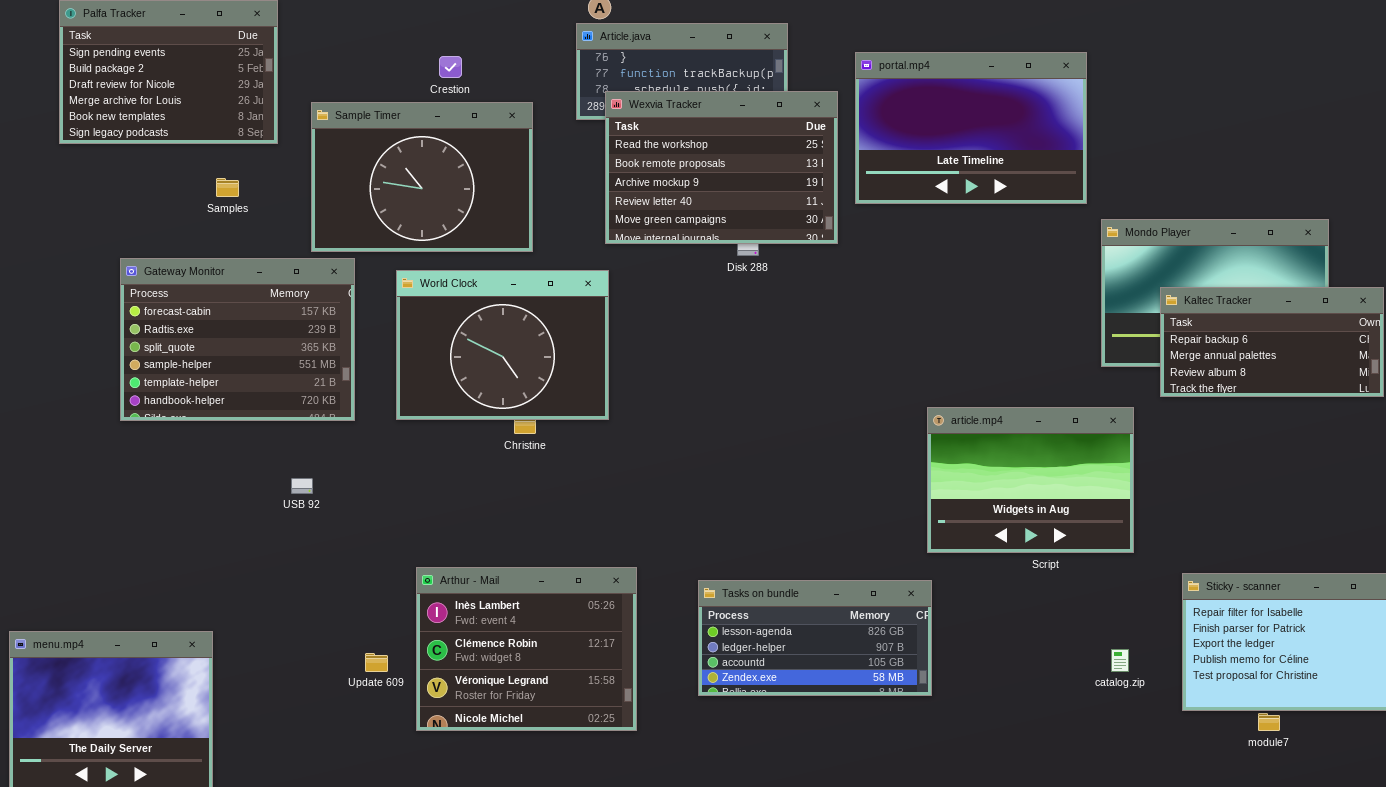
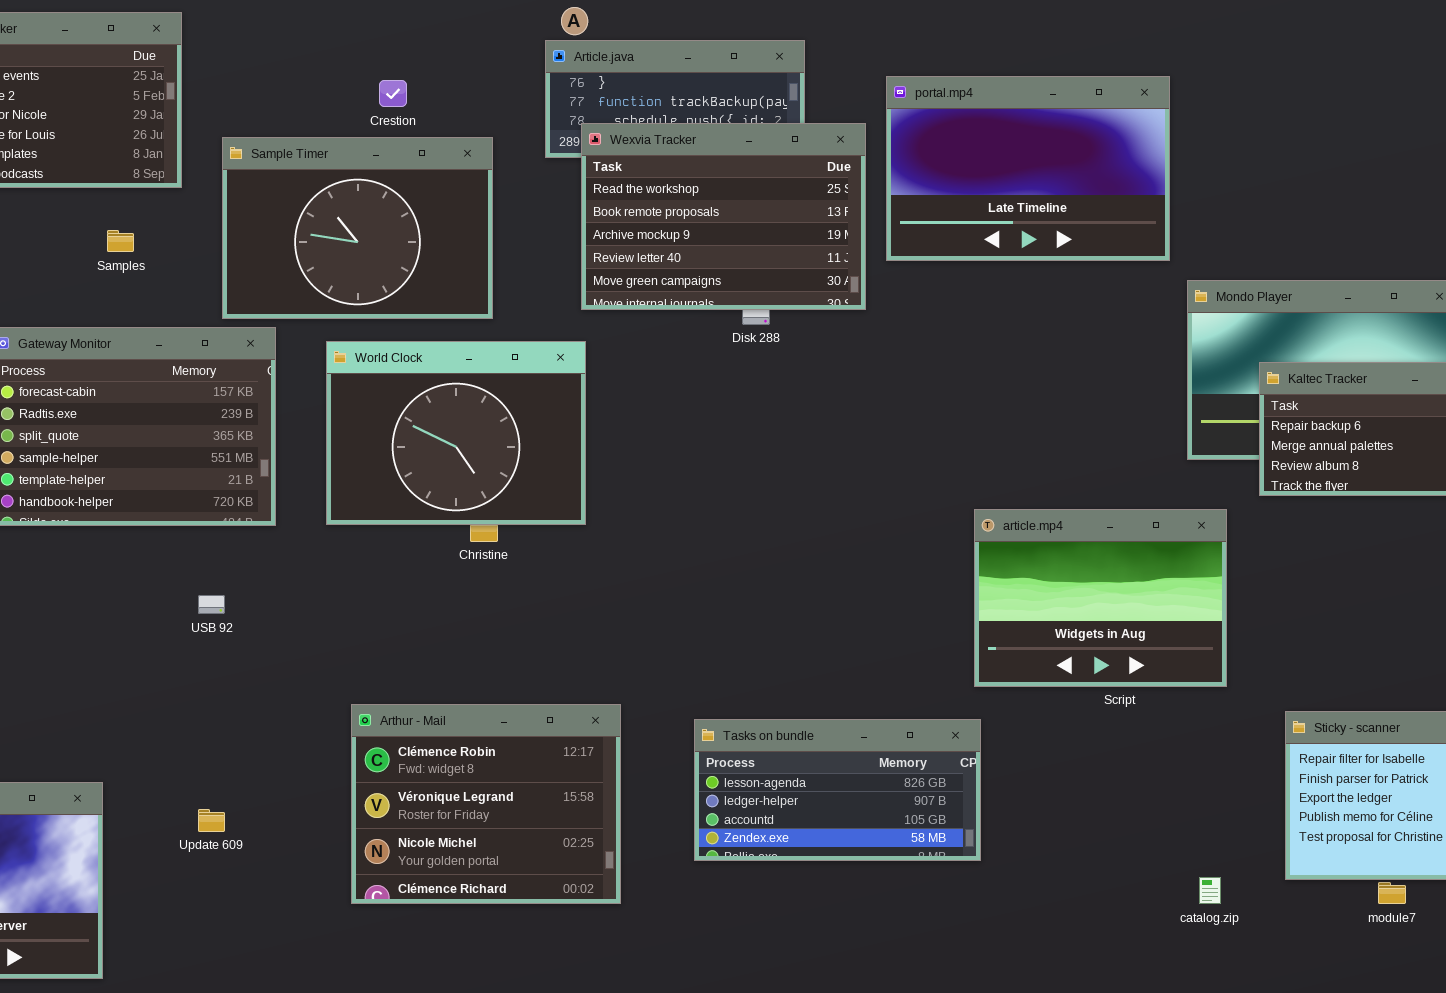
Arthur - Mail: [416,567,637,731] -> [351,704,621,904], scrolled down 1 row
catalog.zip: [1111,649,1129,672] -> [1199,877,1221,904], moved
Update 609: [365,653,388,672] -> [198,809,225,832], moved

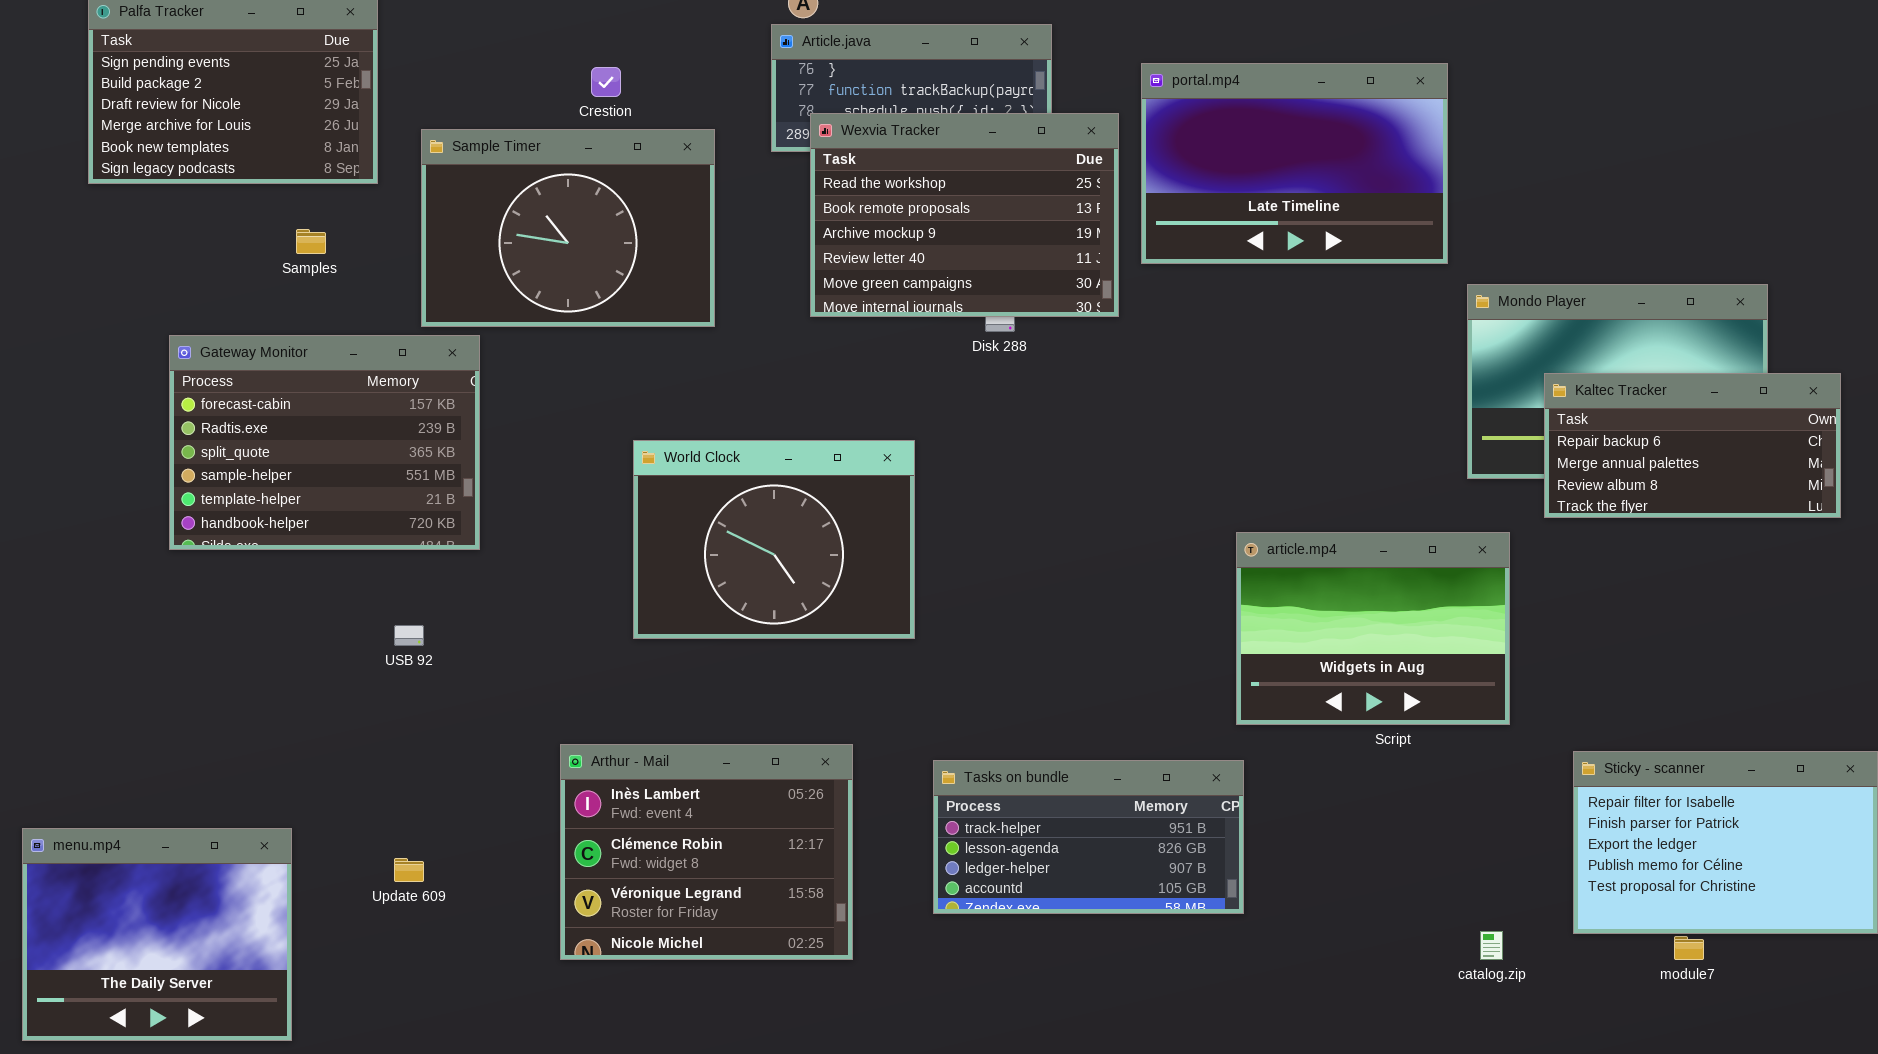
World Clock: [326,341,586,525] -> [633,440,915,639], moved
Arthur - Mail: [351,704,621,904] -> [560,744,853,960], scrolled up 1 row
Tasks on bundle: [694,719,981,861] -> [933,760,1244,914], scrolled up 1 row

